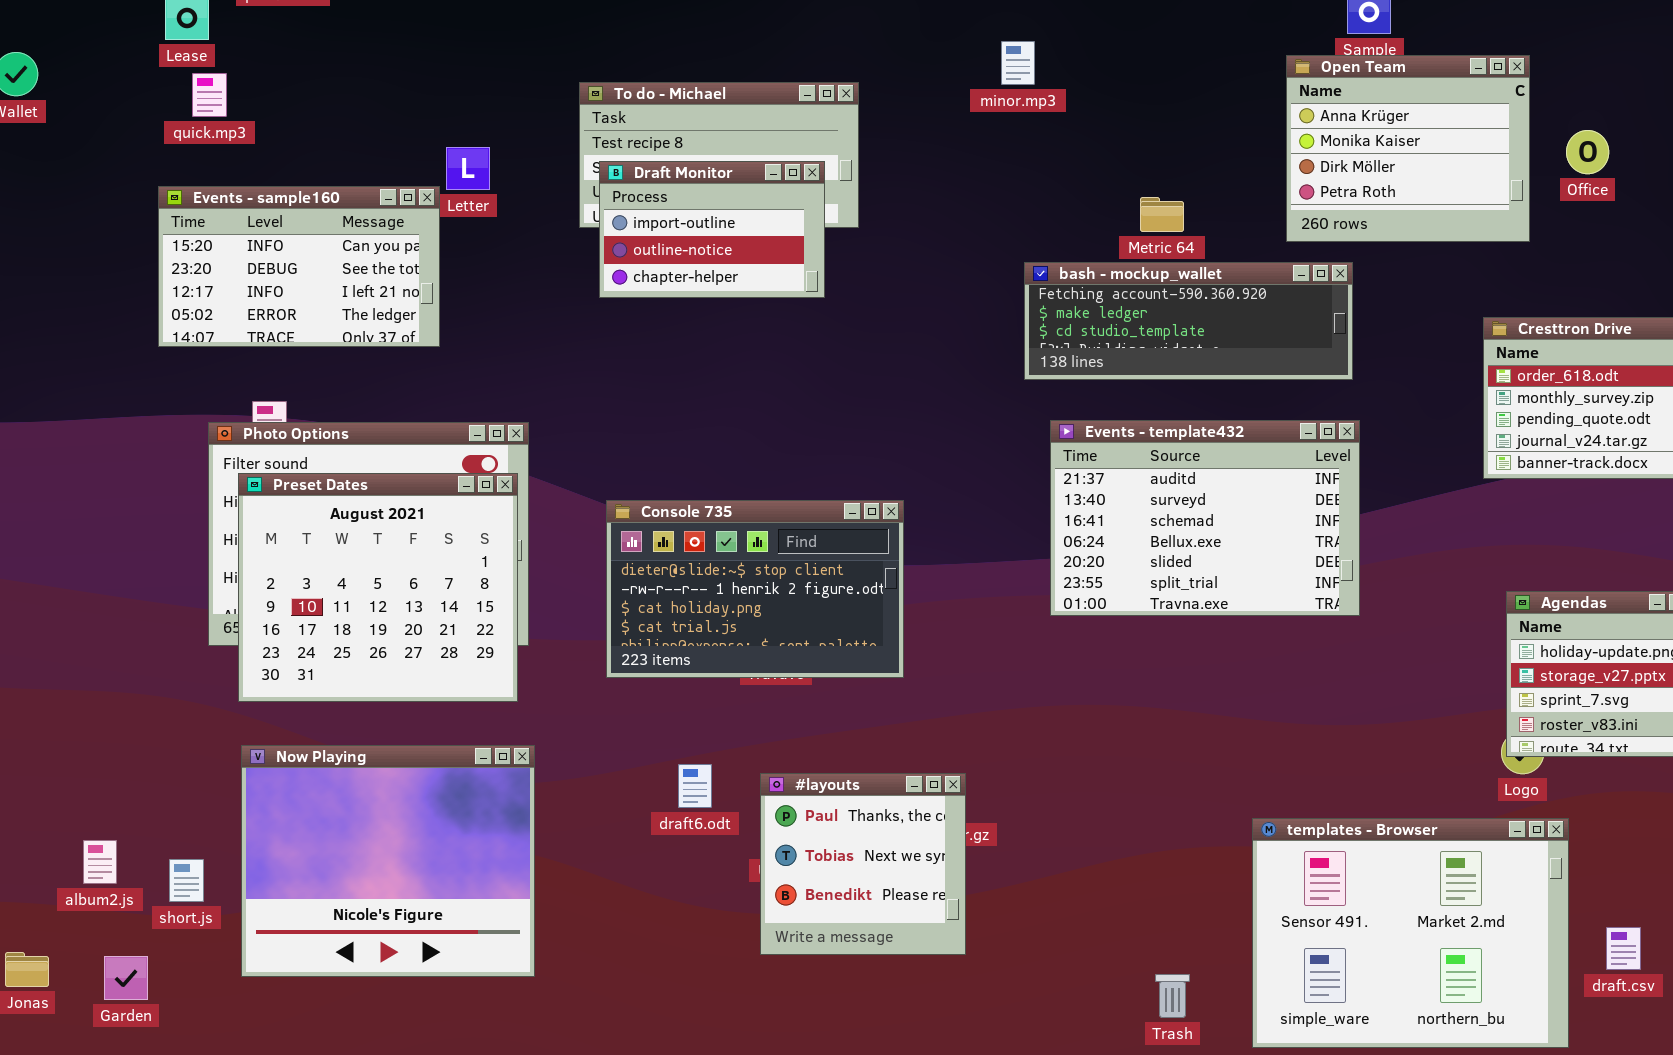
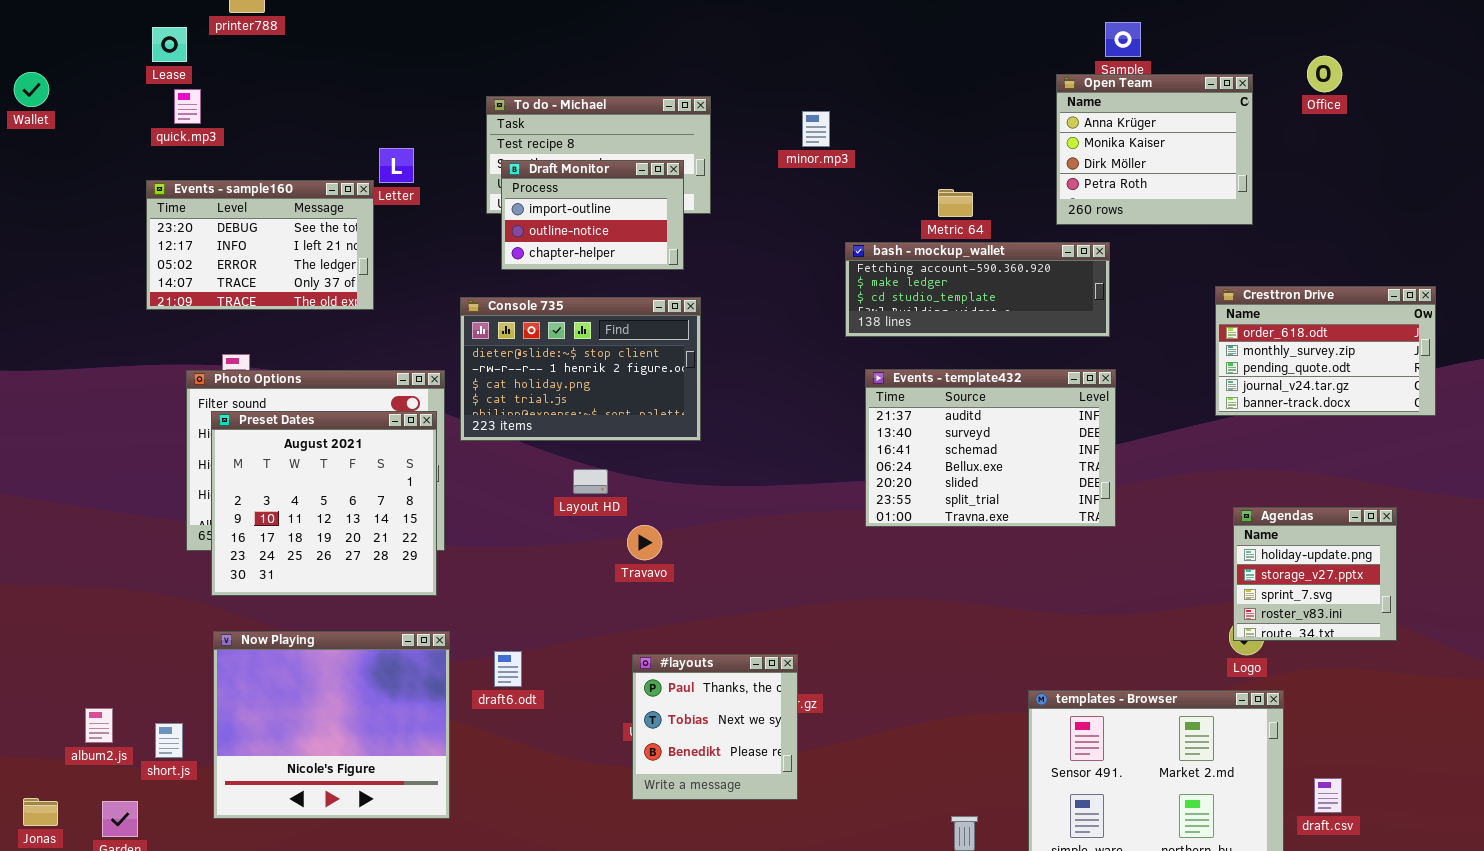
minor.mp3: [1001,41,1035,85] -> [802,111,830,147], moved
Office: [1566,130,1609,174] -> [1307,56,1342,92], moved
Events - sample160: [158,186,440,347] -> [146,180,374,310], scrolled down 1 row
Console 735: [606,500,904,678] -> [460,297,701,441], moved
draft6.odt: [678,764,712,808] -> [494,651,522,687], moved

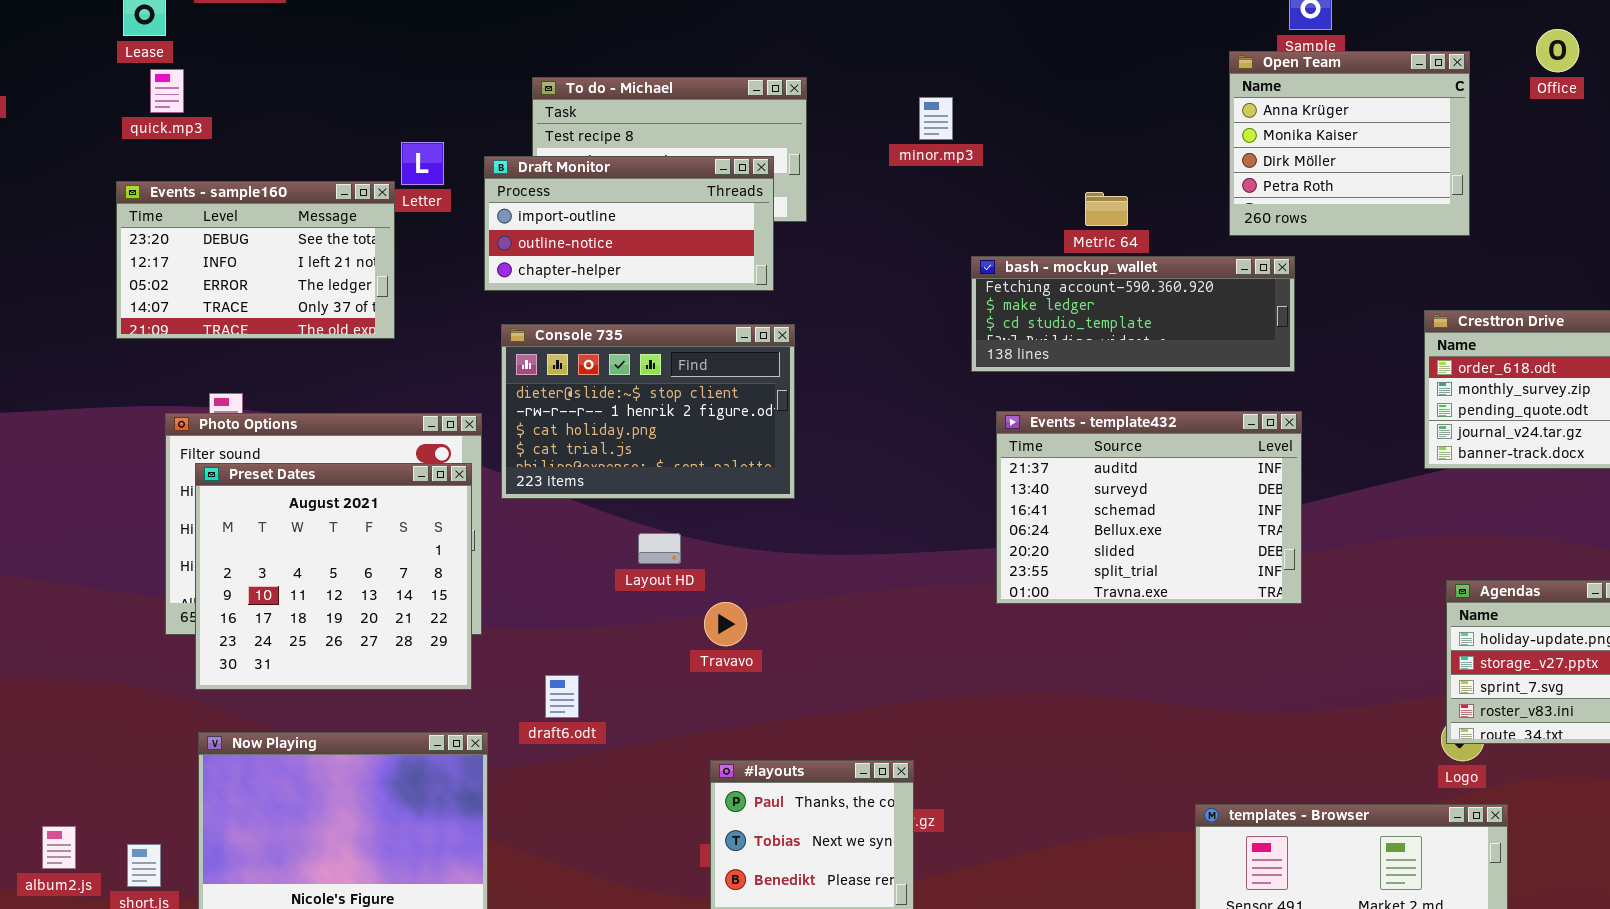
Draft Monitor: [501,160,684,270] -> [484,156,774,291], resized
draft6.odt: [494,651,522,687] -> [545,675,579,718], moved

